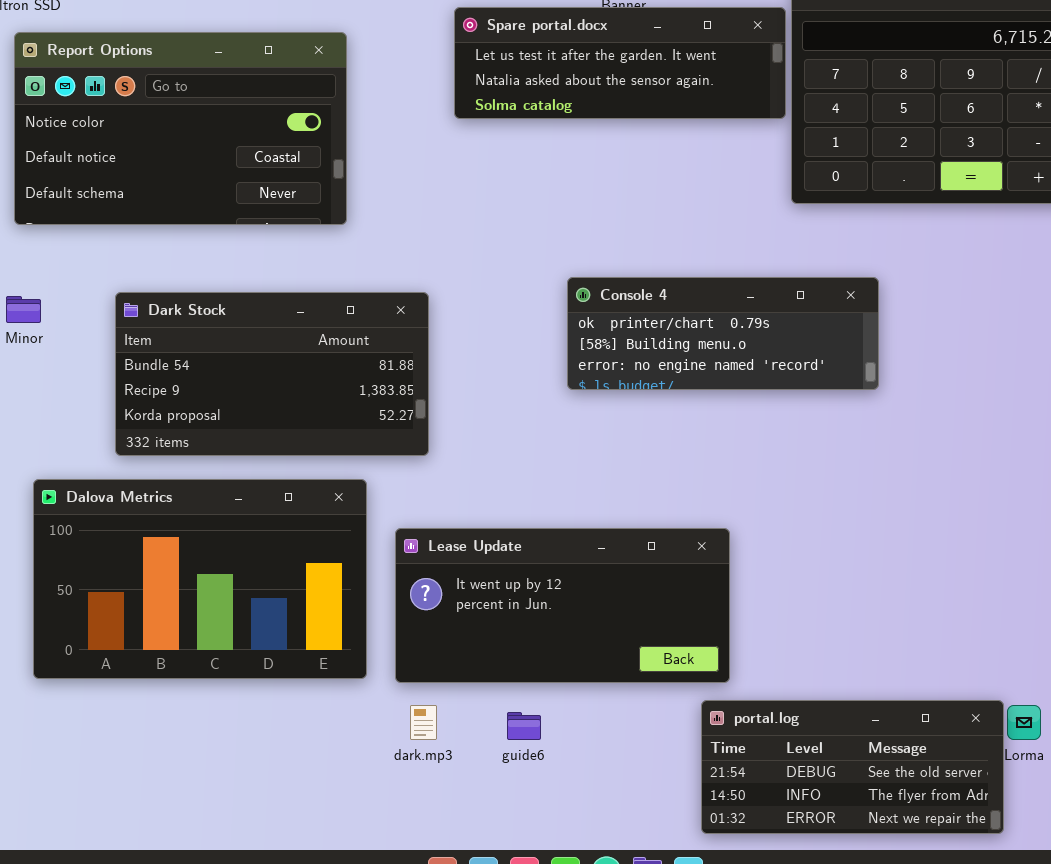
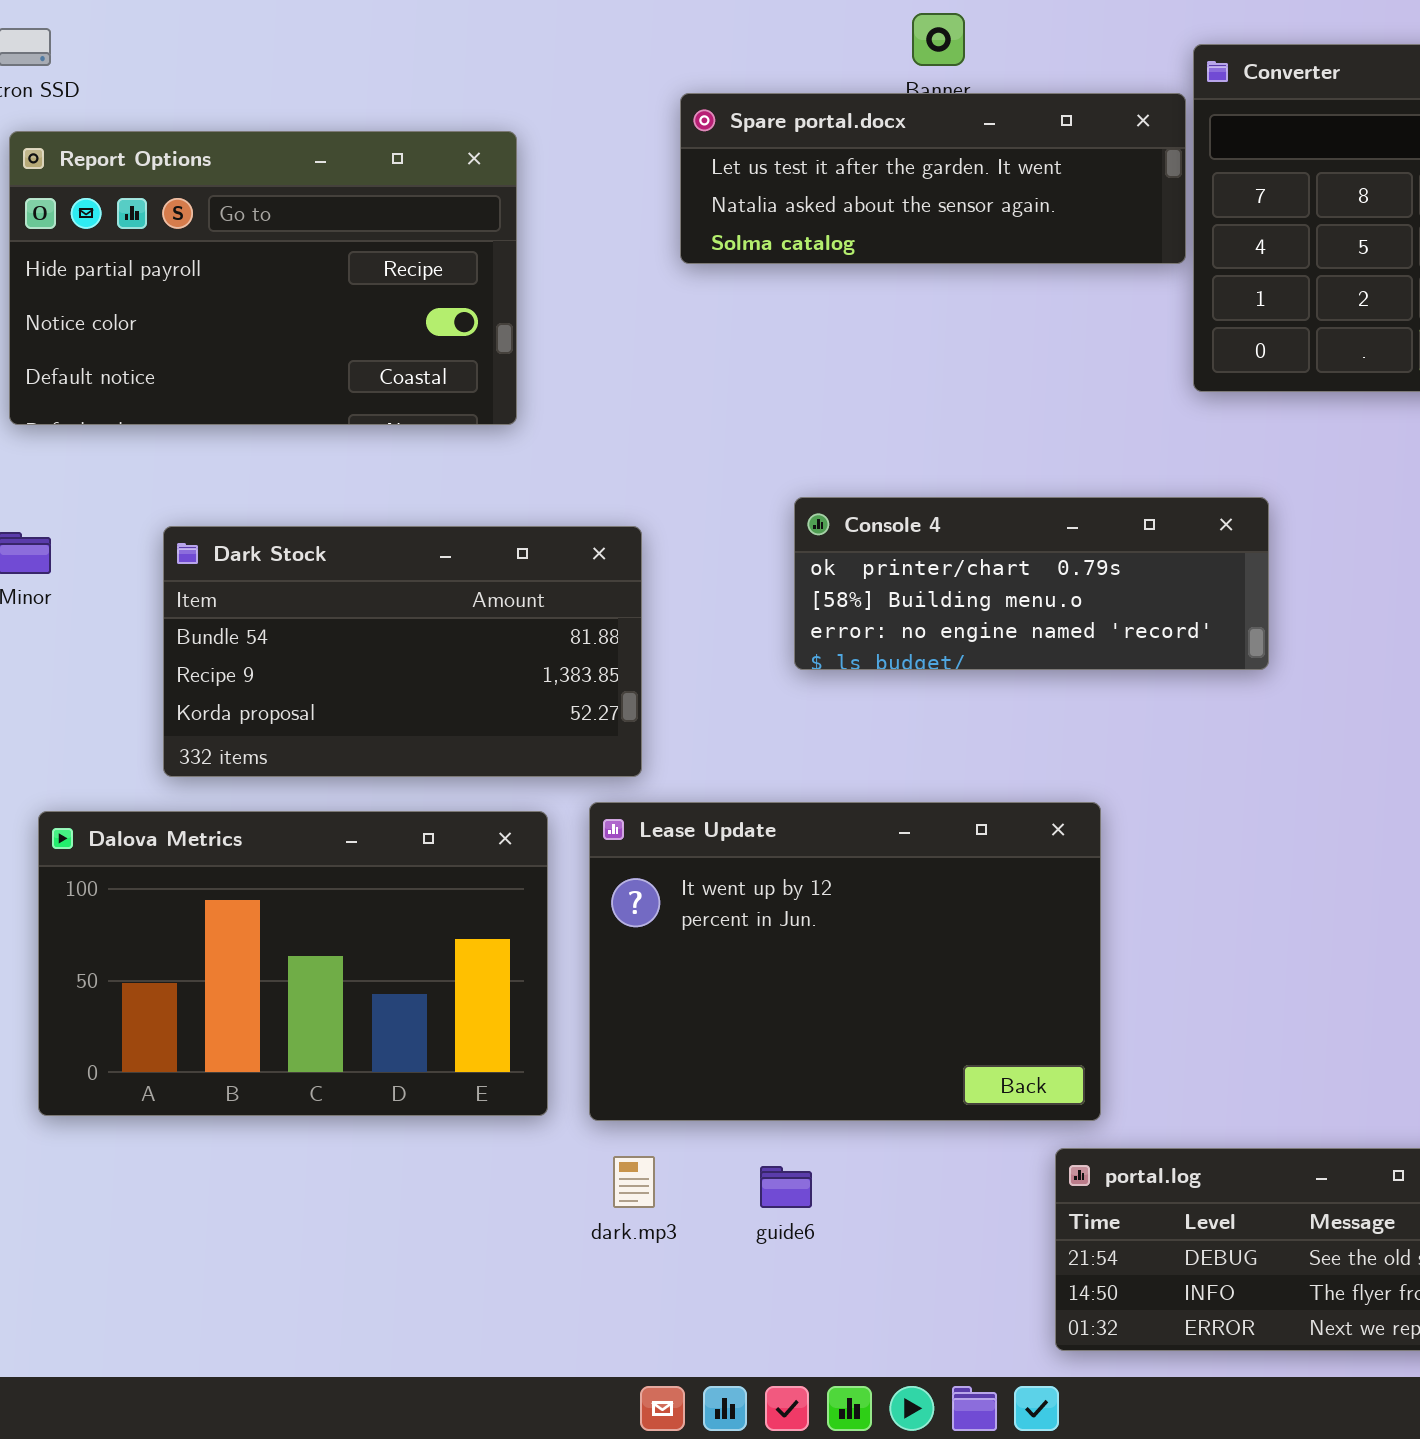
Report Options: [14,32,347,225] -> [9,131,517,425], scrolled up 1 row
Console 4: [567,277,879,390] -> [794,497,1269,670], moved
Lease Update: [395,528,730,683] -> [589,802,1101,1121], resized

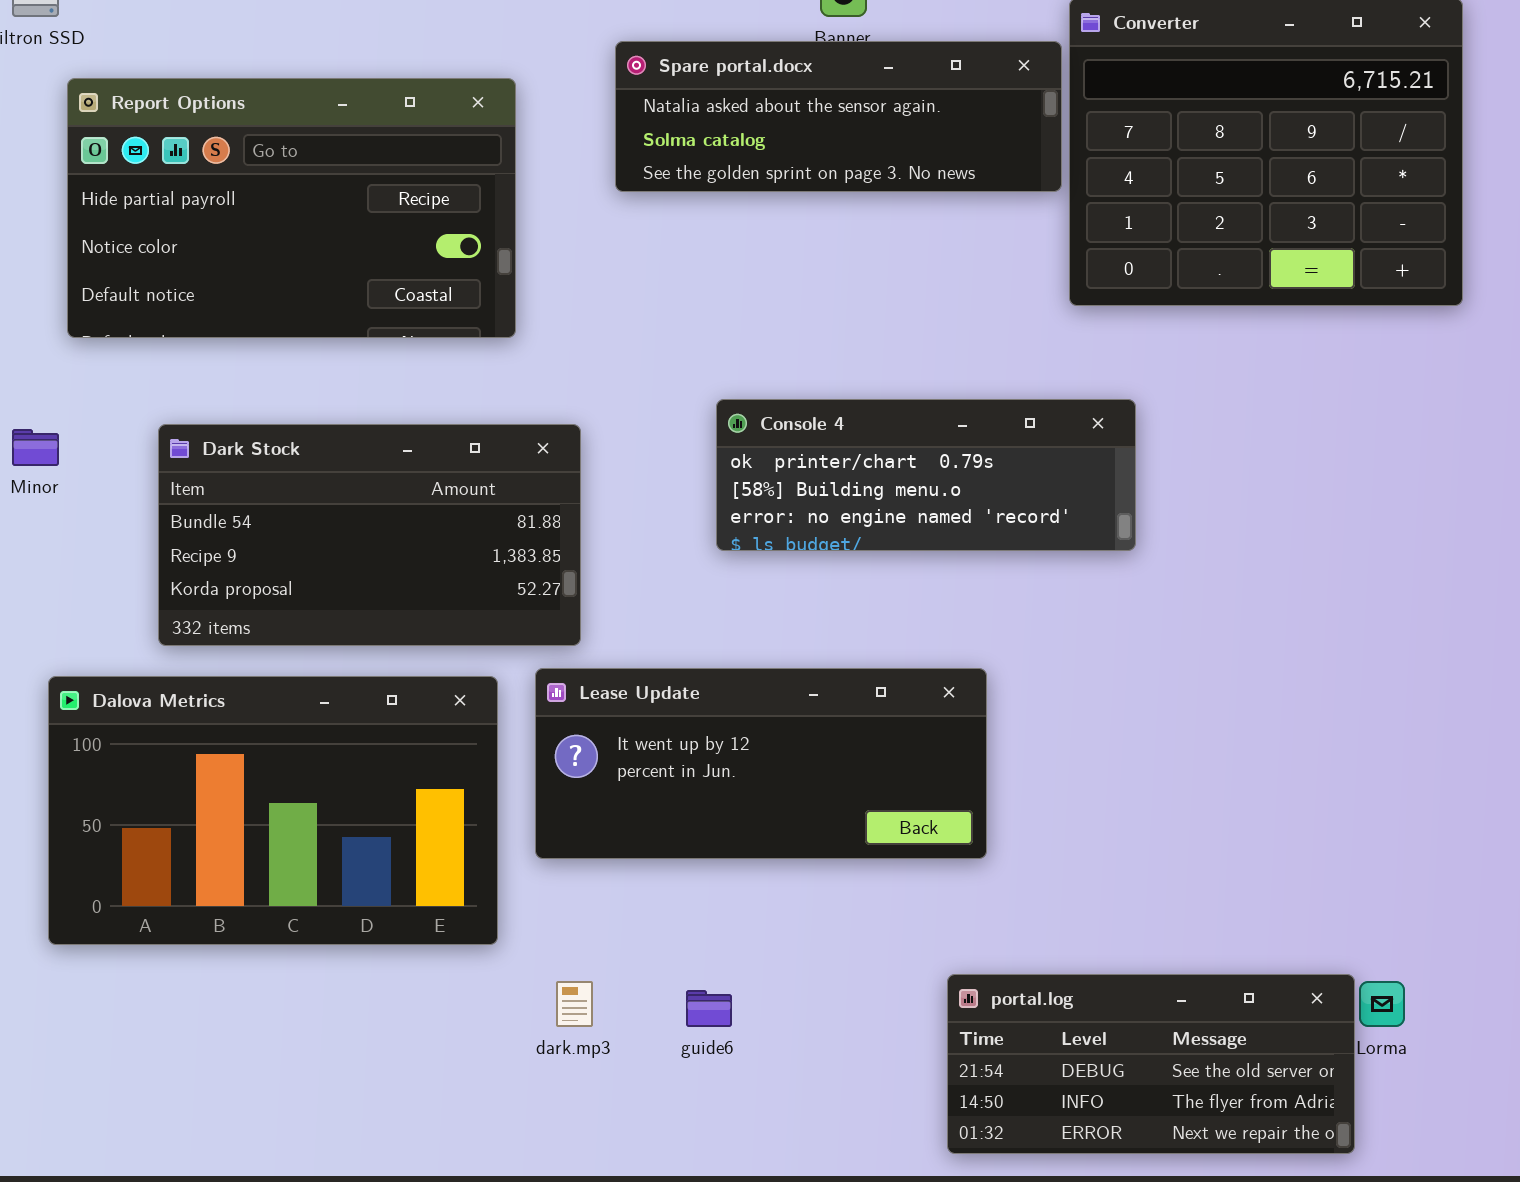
Spare portal.docx: [680,93,1186,264] -> [615,41,1062,192], scrolled down 1 row
Report Options: [9,131,517,425] -> [67,78,516,338], moved
Lease Update: [589,802,1101,1121] -> [535,668,987,859], resized

